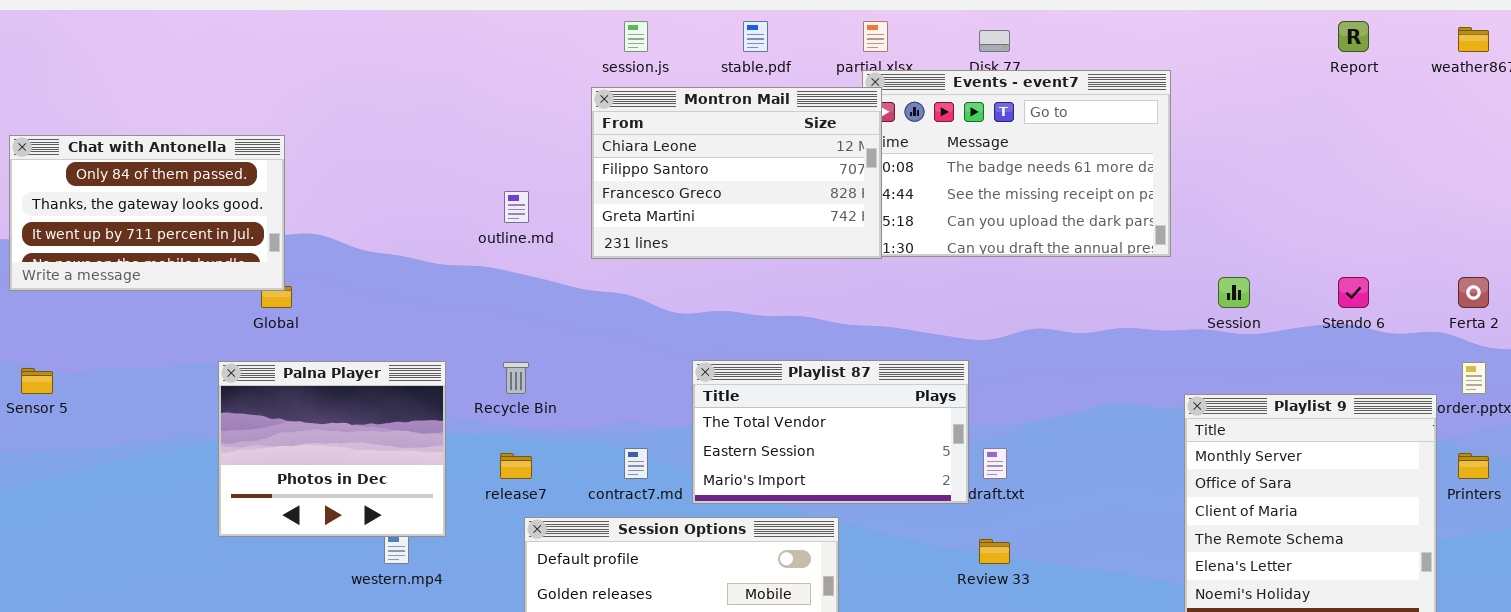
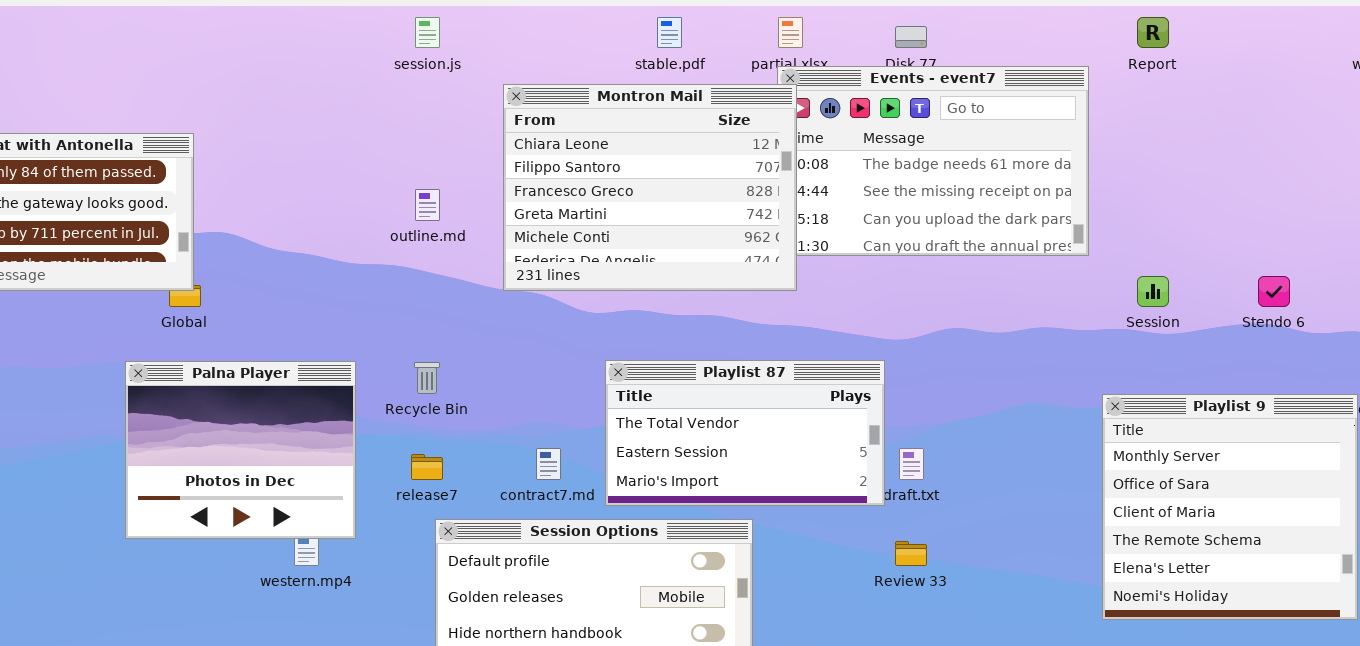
session.js: [624,21,648,52] -> [415,17,440,48], moved
Report: [1338,21,1369,52] -> [1137,17,1169,48], moved
Montron Mail: [591,87,882,259] -> [503,84,797,291], resized

